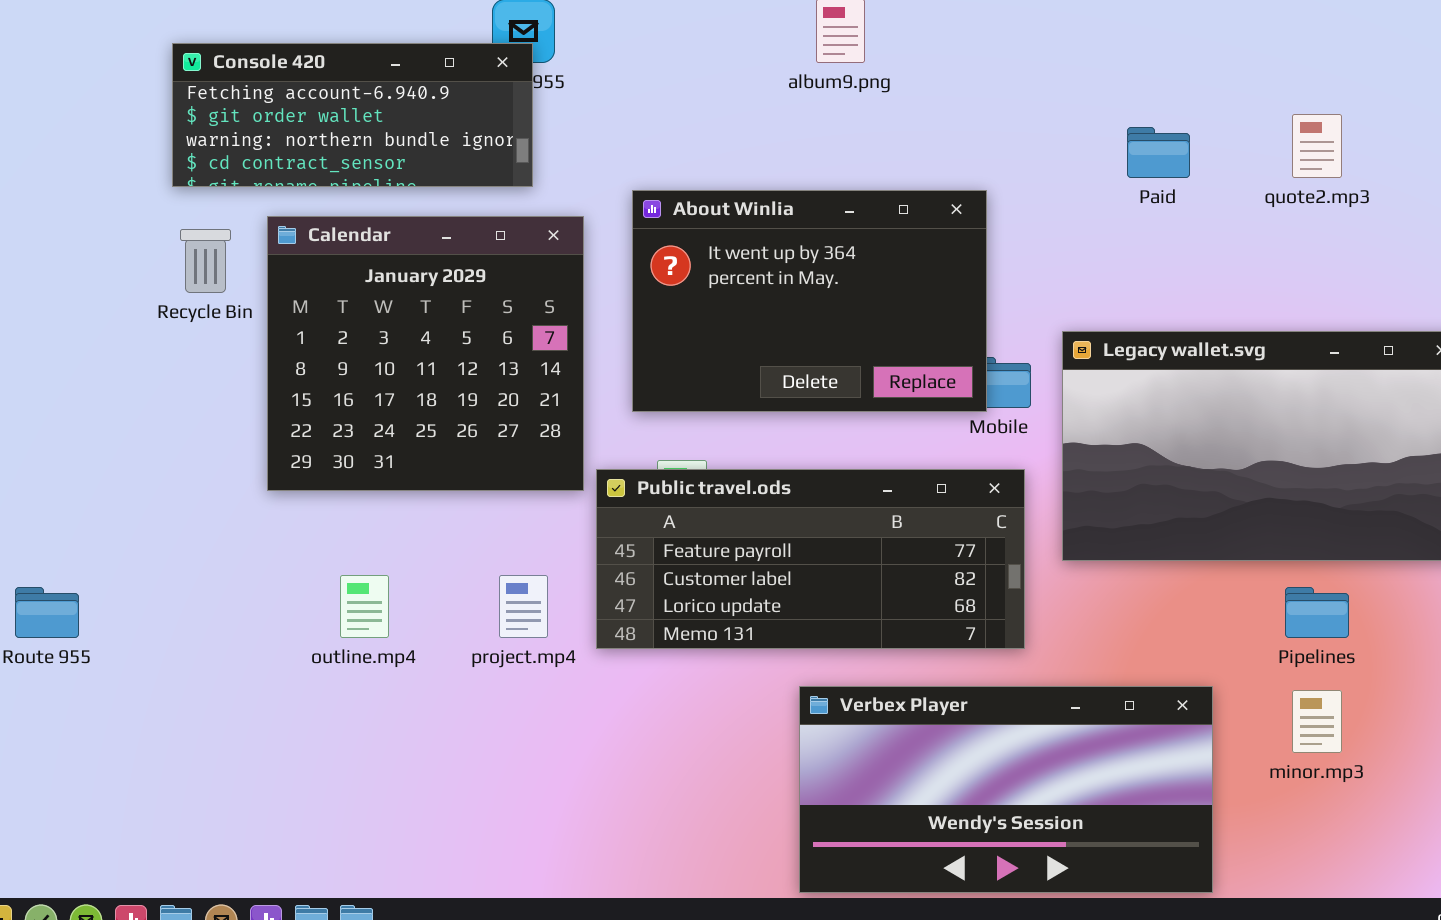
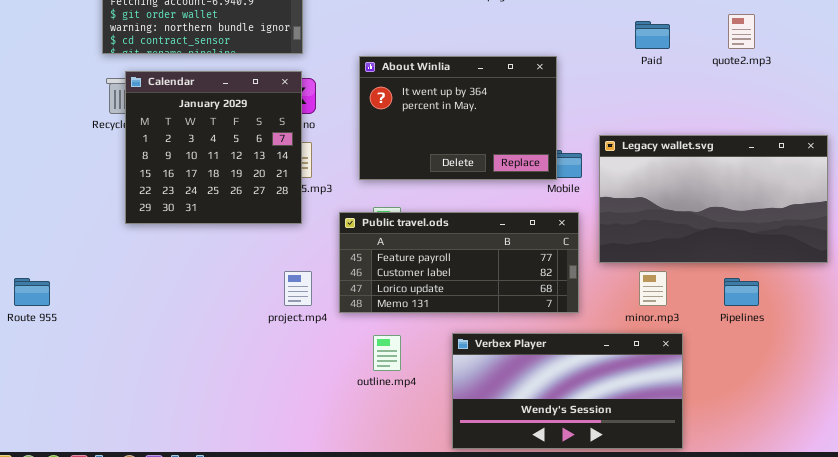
Calendar: [267,216,584,491] -> [125,71,302,224], moved
outline.mp4: [340,575,389,638] -> [373,335,401,371], moved
minor.mp3: [1292,690,1342,753] -> [639,271,667,306], moved

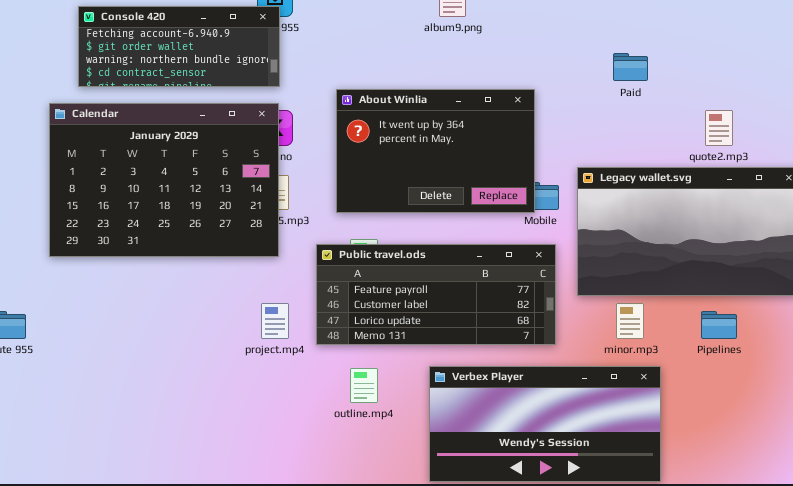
quote2.mp3: [728,14,755,49] -> [705,110,733,146], moved
Calendar: [125,71,302,224] -> [49,103,279,257], resized

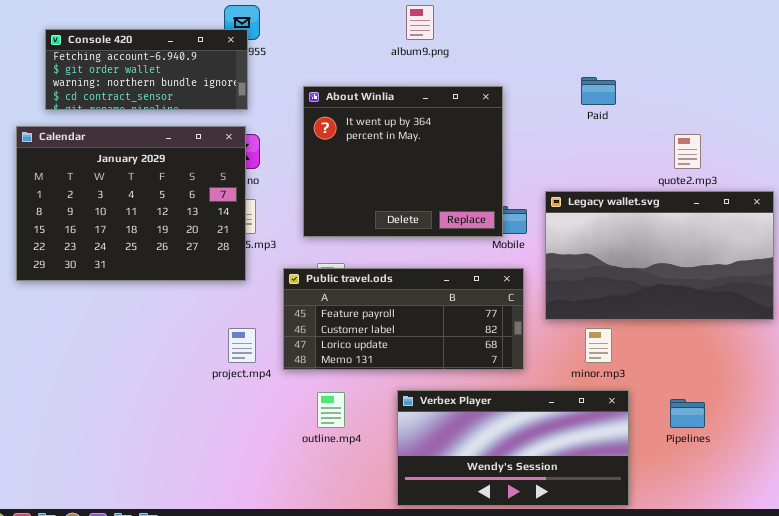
About Winlia: [336,89,535,213] -> [303,86,503,237], resized
Pipelines: [701,311,737,339] -> [670,399,705,428], moved

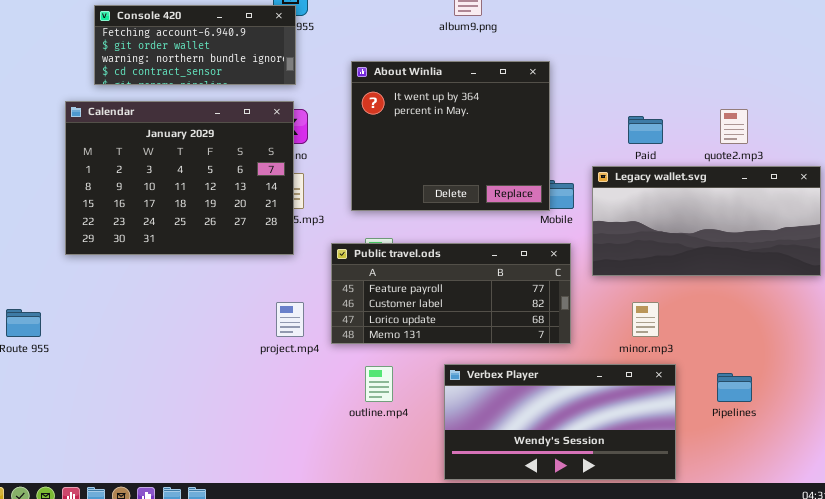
Paid: [581,77,616,105] -> [628,116,663,144], moved
Legacy wallet.svg: [545,191,774,320] -> [592,166,821,276], resized

